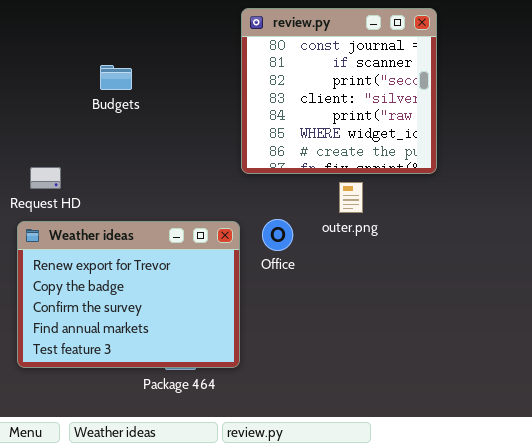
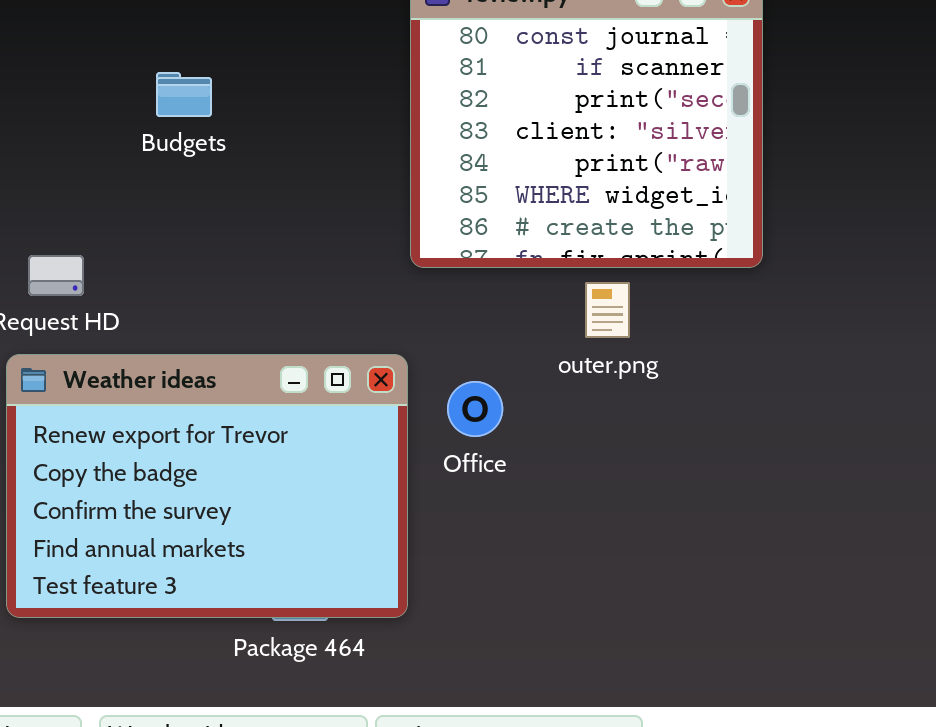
Office: [262,219,293,251] -> [447,381,503,437], moved

